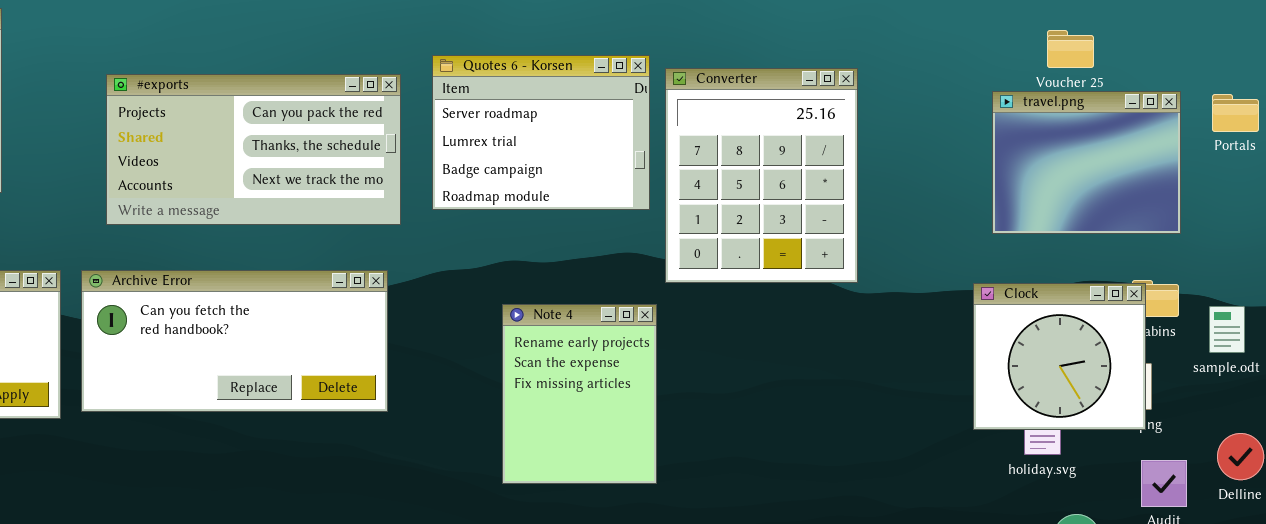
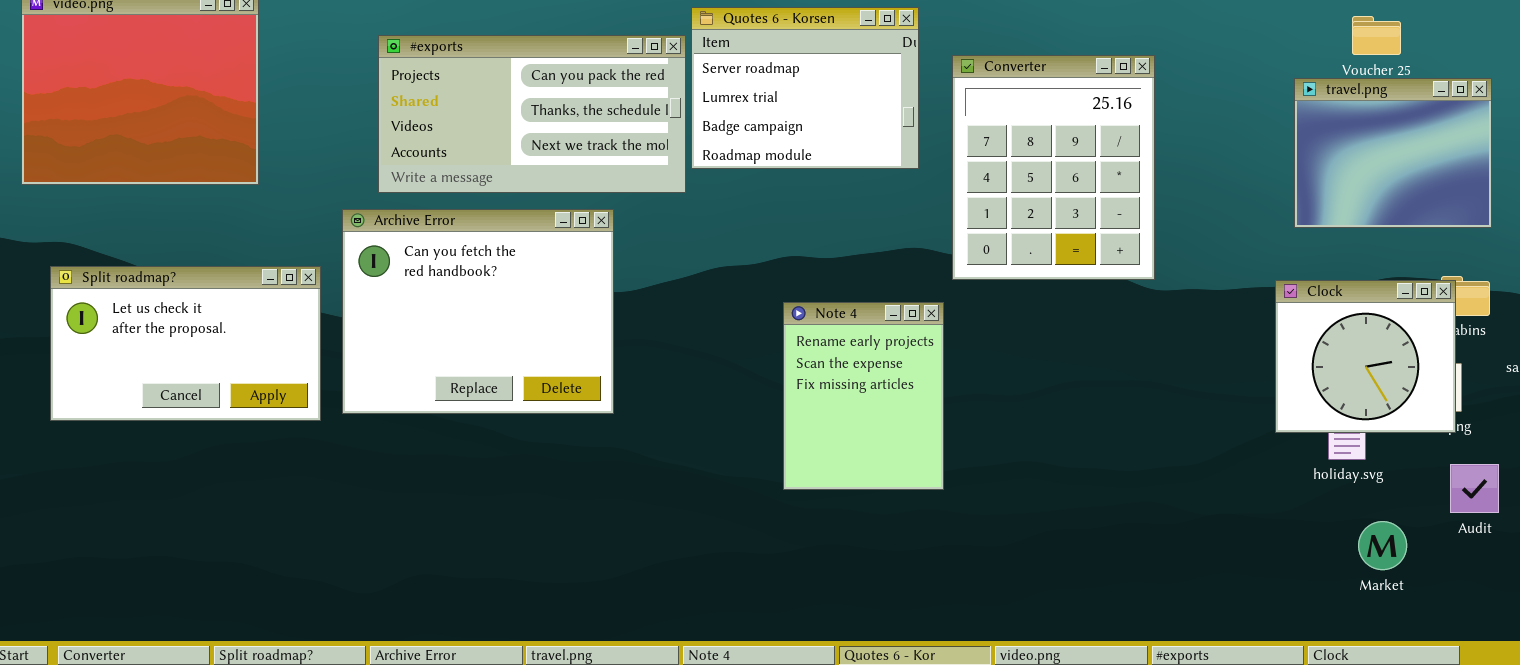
Quotes 6 - Korsen: [432,55,650,210] -> [691,7,919,169], moved
#exports: [106,74,401,225] -> [378,35,686,193], moved
Archive Error: [81,270,388,412] -> [342,209,614,414], resized

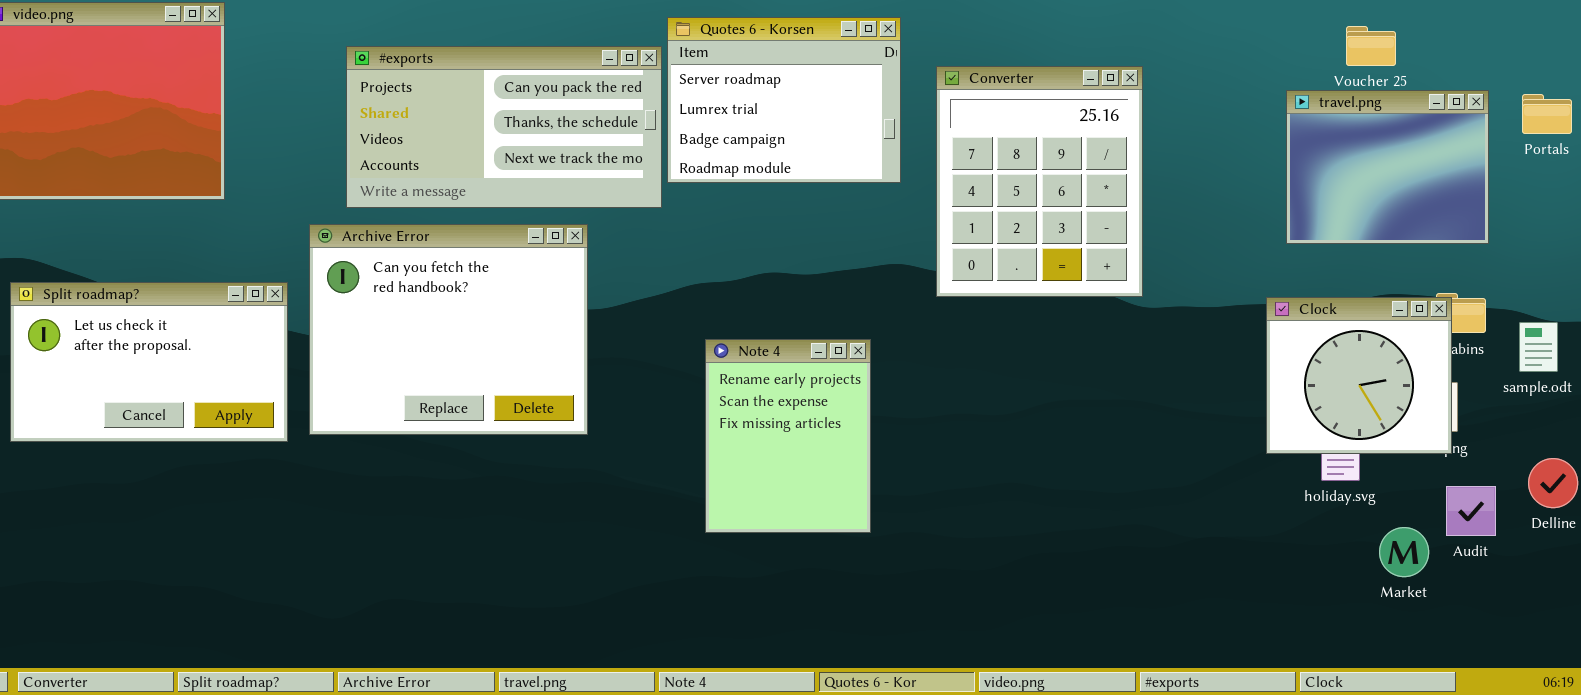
Note 4: [783,302,944,490] -> [705,339,871,533], moved
Market: [1358,521,1407,570] -> [1379,527,1429,577], moved

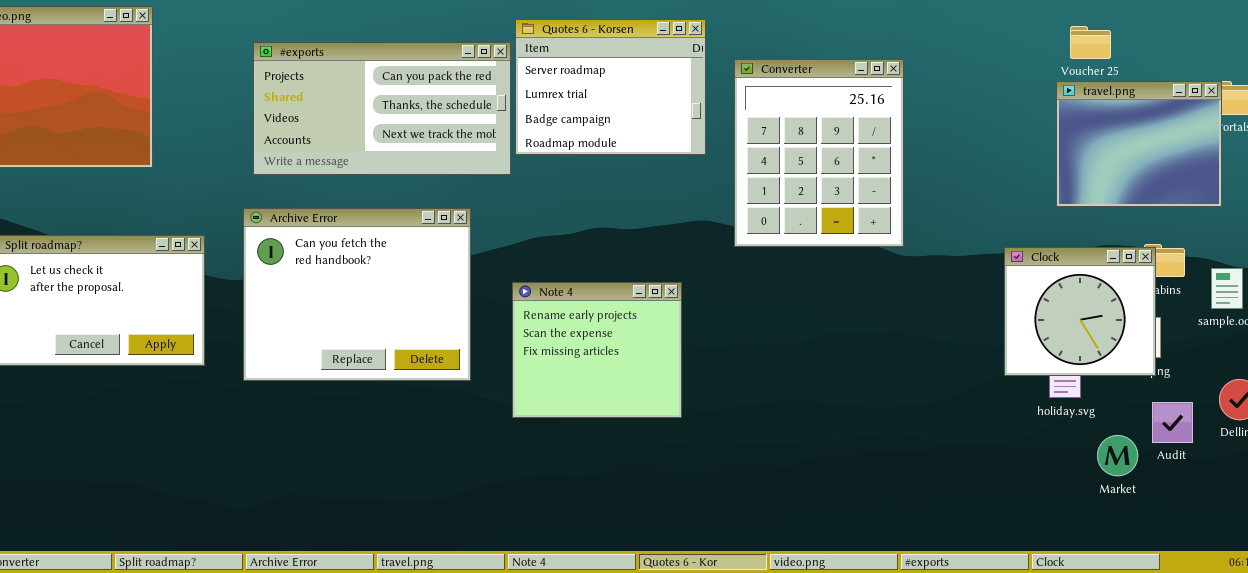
travel.png: [1286,90,1489,244] -> [1056,81,1222,207], moved
Archive Error: [309,224,588,435] -> [243,208,471,381], moved
Note 4: [705,339,871,533] -> [512,282,682,418], resized

